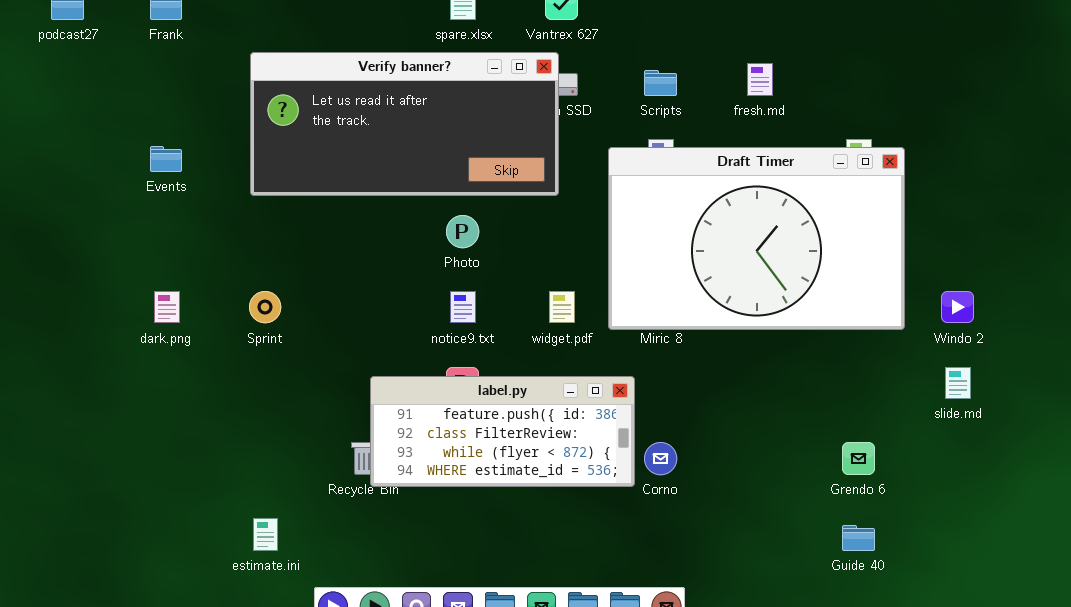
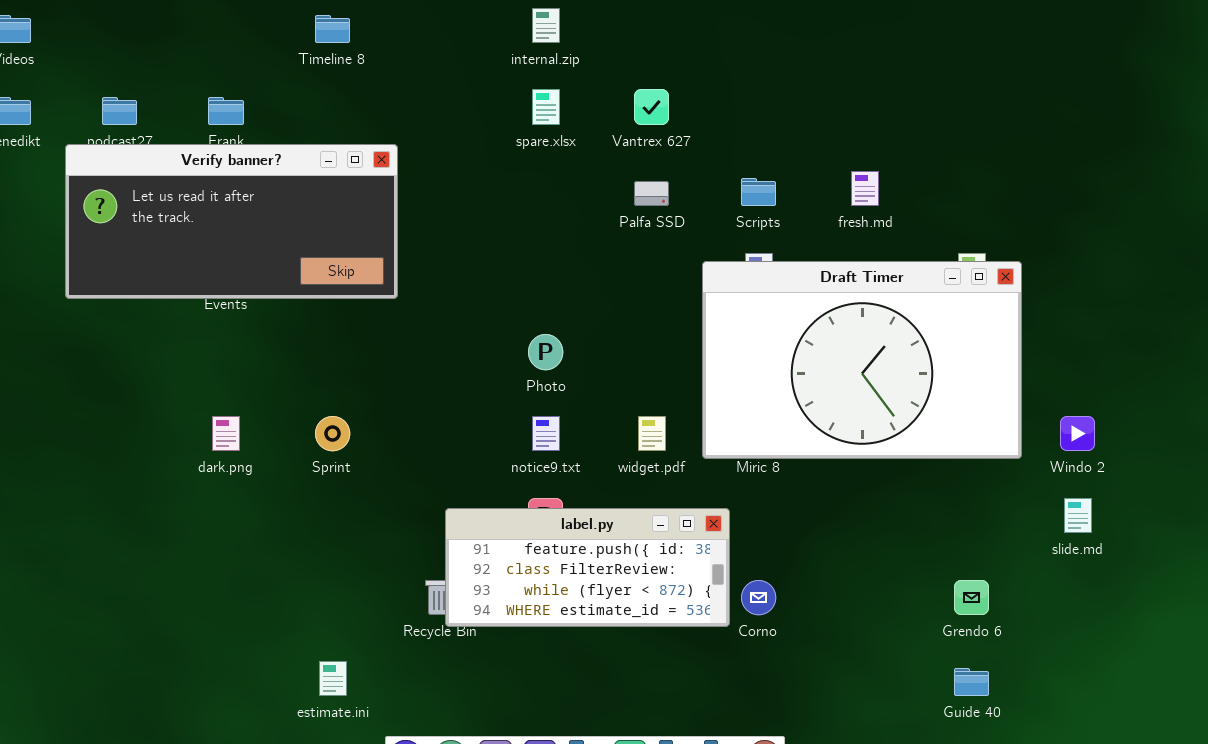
Verify banner?: [250,52,559,196] -> [65,144,398,299], moved

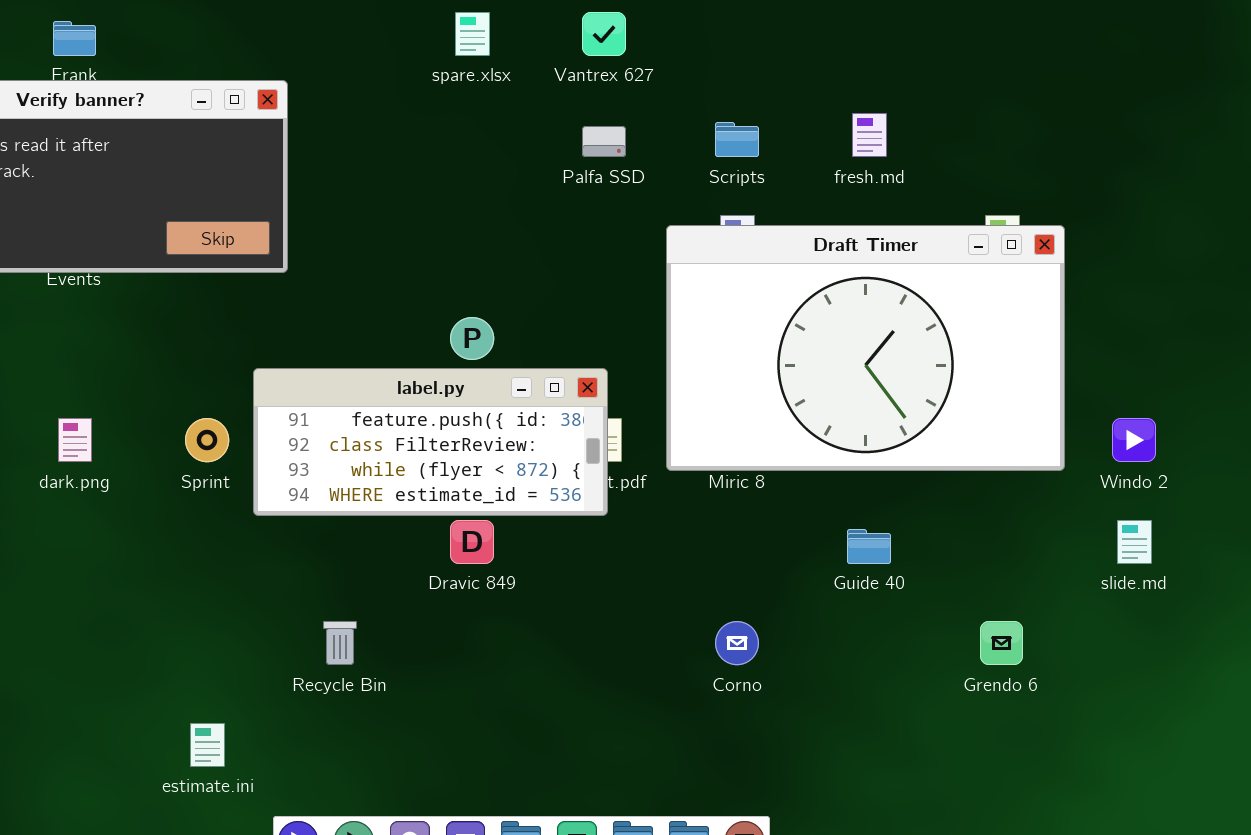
label.py: [445,508,730,627] -> [253,368,608,516], moved
Guide 40: [954,668,989,696] -> [847,529,891,564], moved

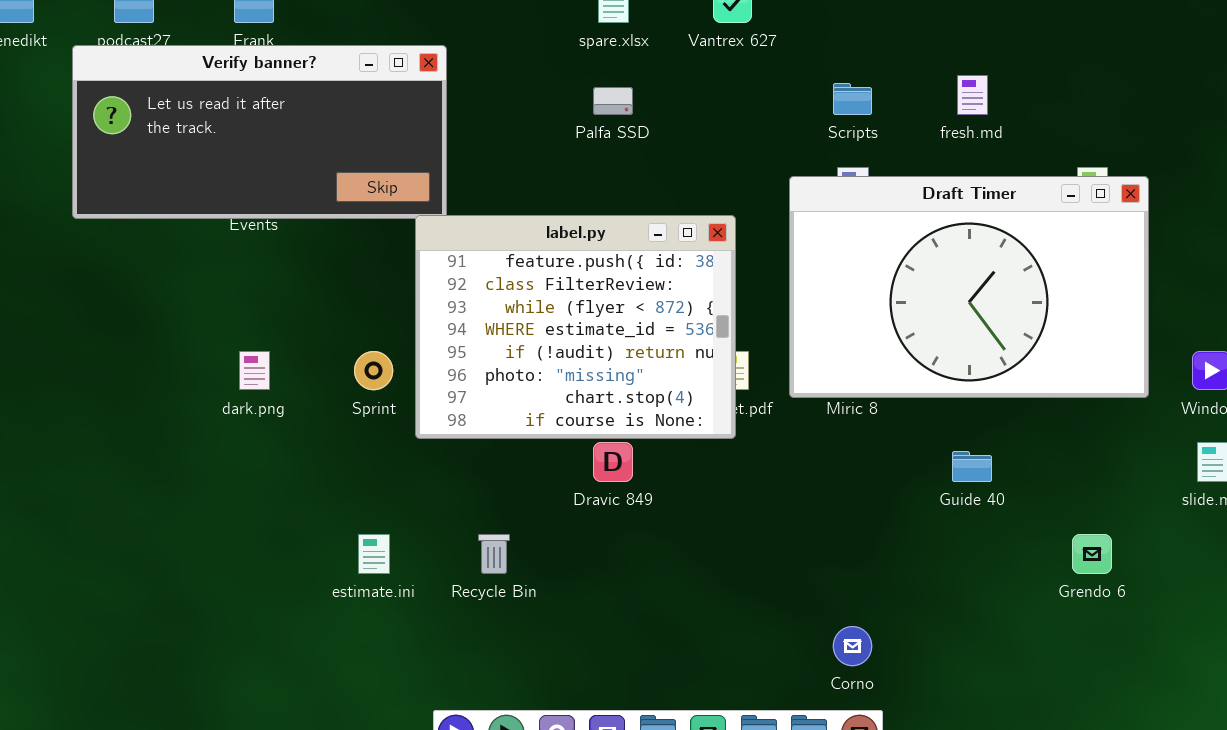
Palfa SSD: [582,126,626,157] -> [593,87,633,115], moved
label.py: [253,368,608,516] -> [415,215,736,439], resized
Corno: [715,621,759,665] -> [833,626,872,666], moved
estimate.ini: [190,723,225,767] -> [358,534,390,574], moved

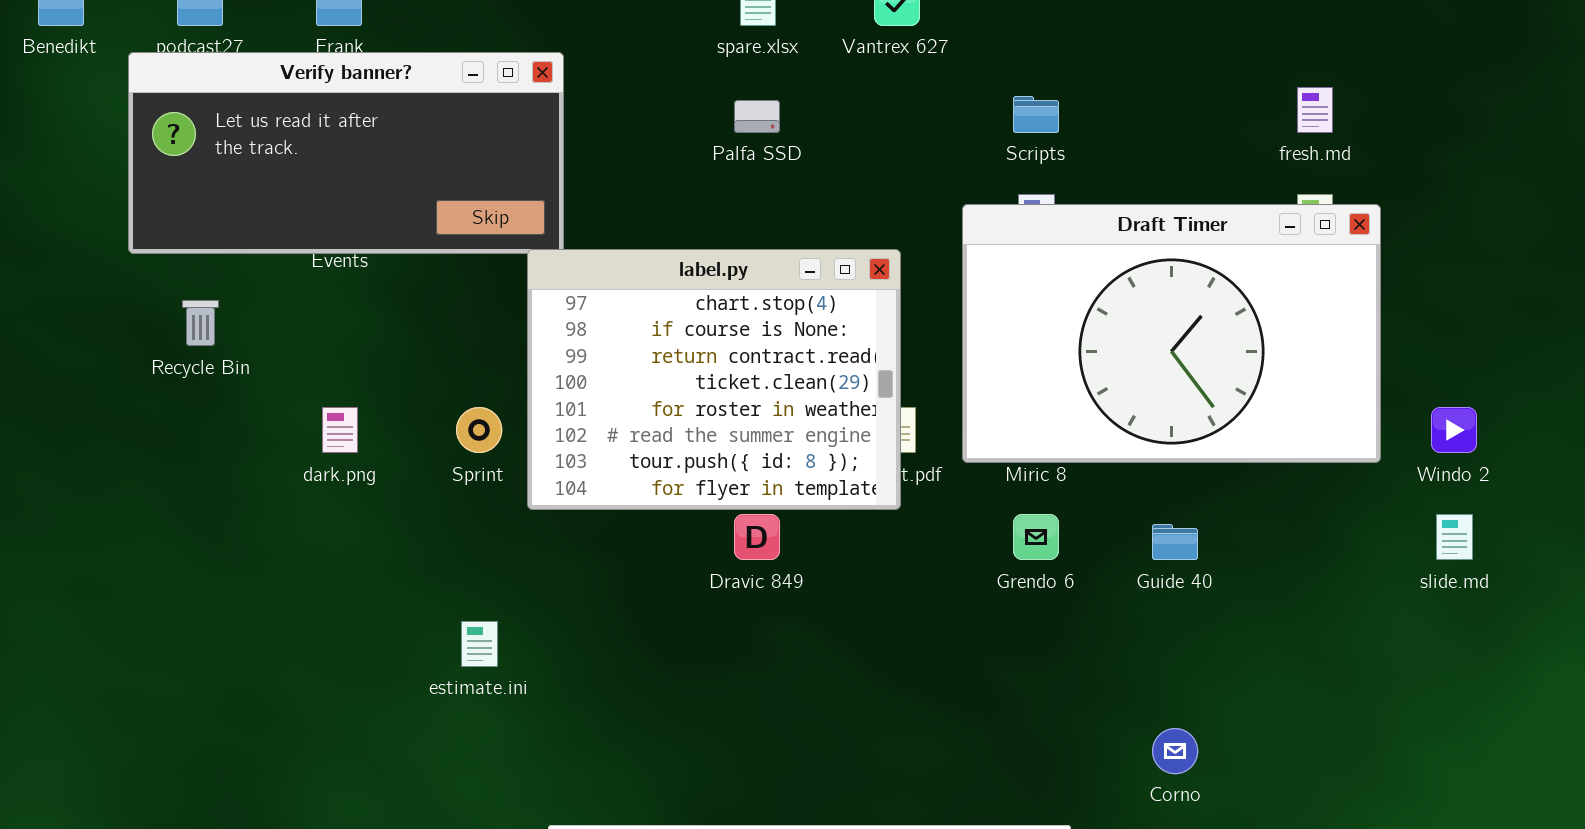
fresh.md: [957,75,988,115] -> [1297,87,1333,133], moved
label.py: [415,215,736,439] -> [527,249,901,510], scrolled down 6 rows
Recycle Bin: [478,534,510,574] -> [182,300,219,346], moved
Grendo 6: [1072,534,1112,574] -> [1013,514,1059,560], moved
Corno: [833,626,872,666] -> [1152,728,1198,774], moved

